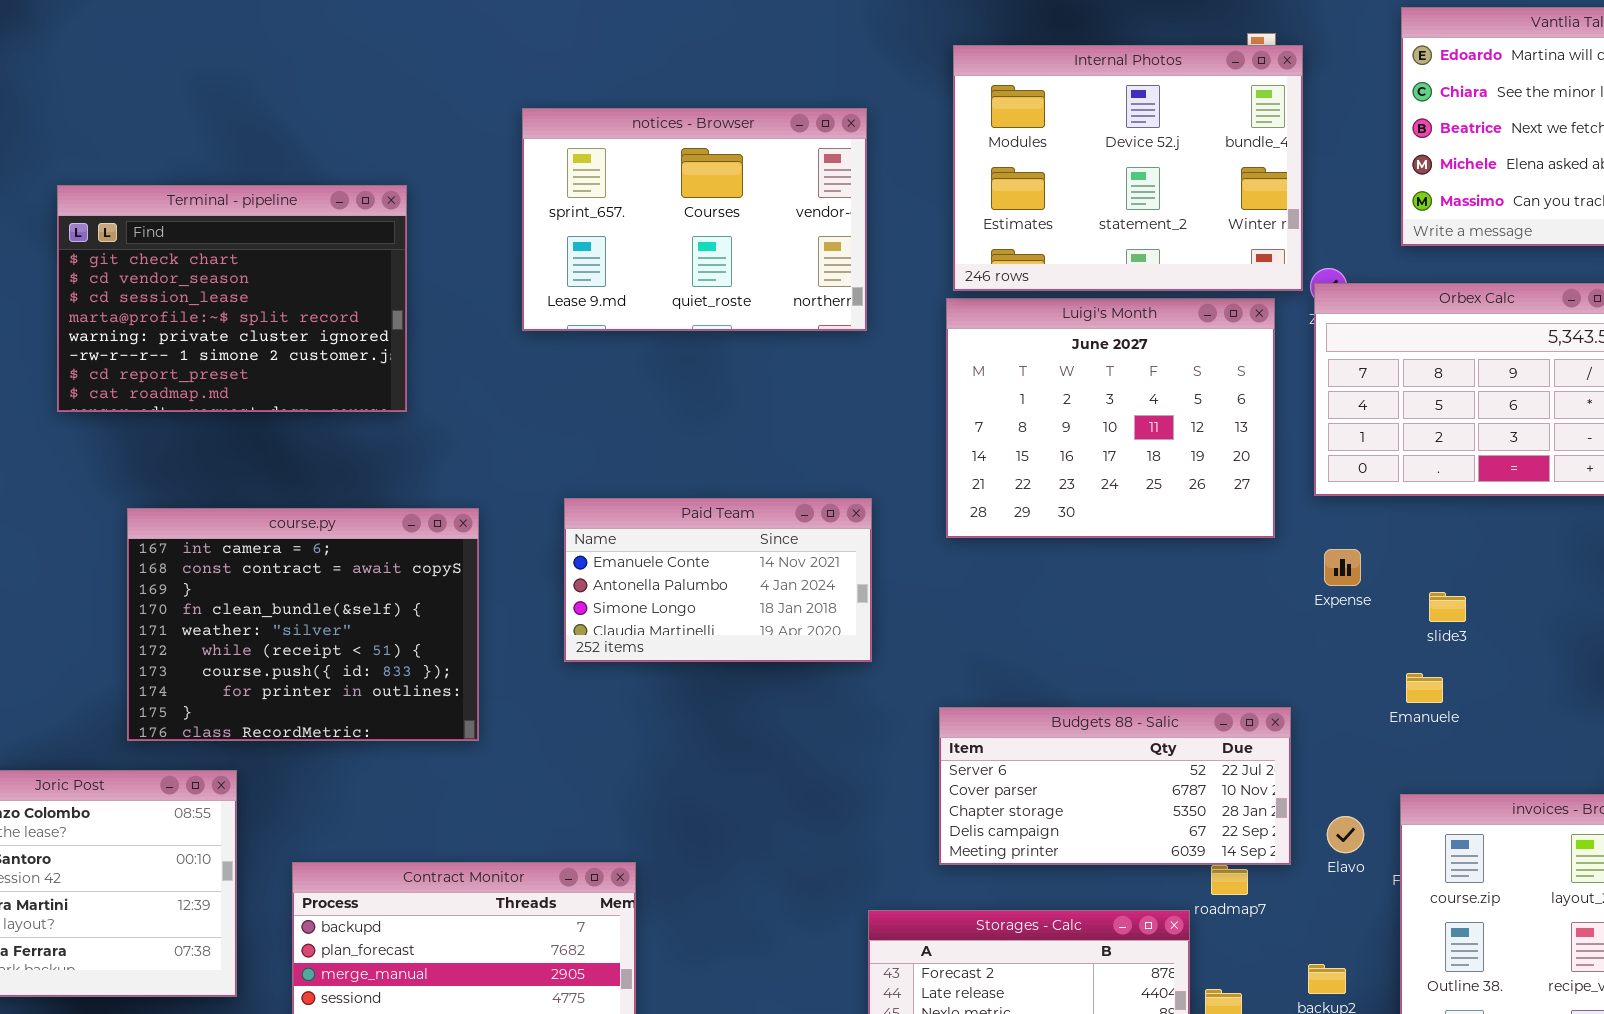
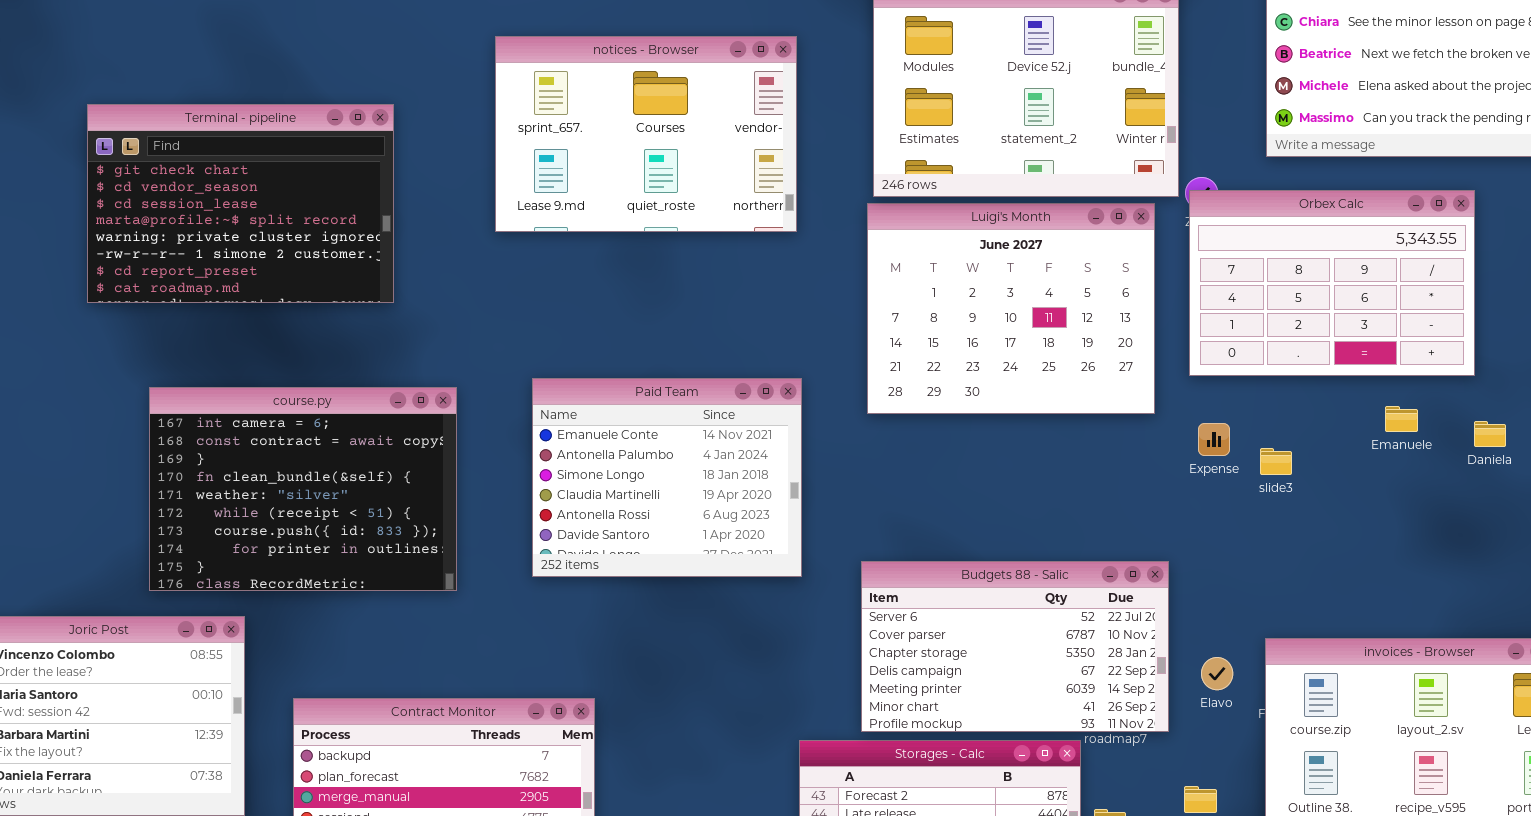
Paid Team: [564,498,872,662] -> [532,378,802,577], resized
slide3: [1429,592,1466,622] -> [1260,448,1292,475], moved
Emanuele: [1406,673,1443,703] -> [1385,406,1418,432], moved
Budgets 88 - Salic: [939,707,1291,865] -> [861,561,1169,732], resized

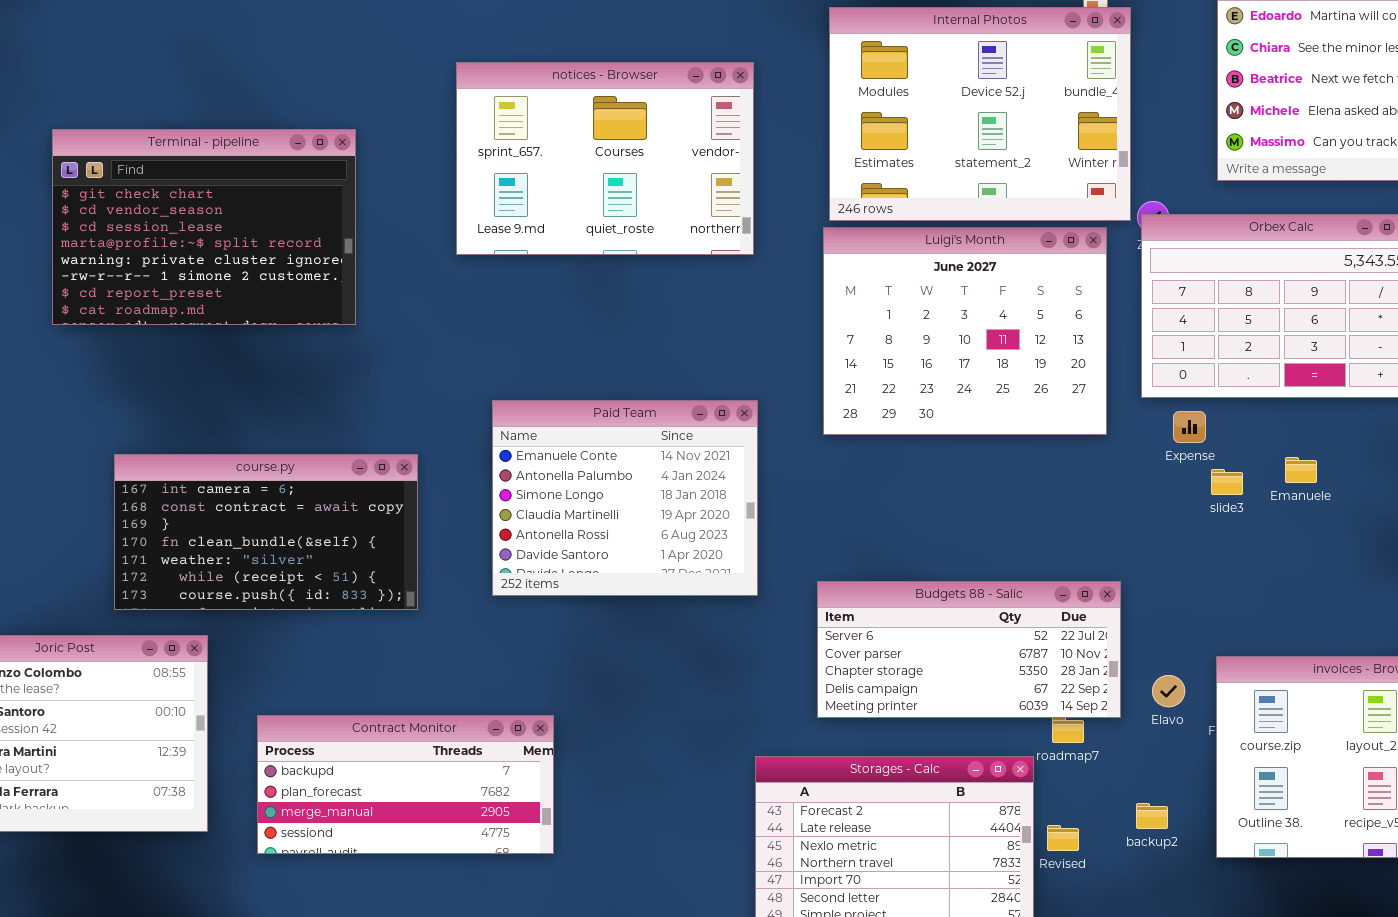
course.py: [149,387,457,591] -> [114,454,418,610], resized
Emanuele: [1385,406,1418,432] -> [1285,457,1317,483], moved
Expense: [1198,423,1230,456] -> [1173,411,1206,443], moved
Budgets 88 - Salic: [861,561,1169,732] -> [817,581,1121,718], resized

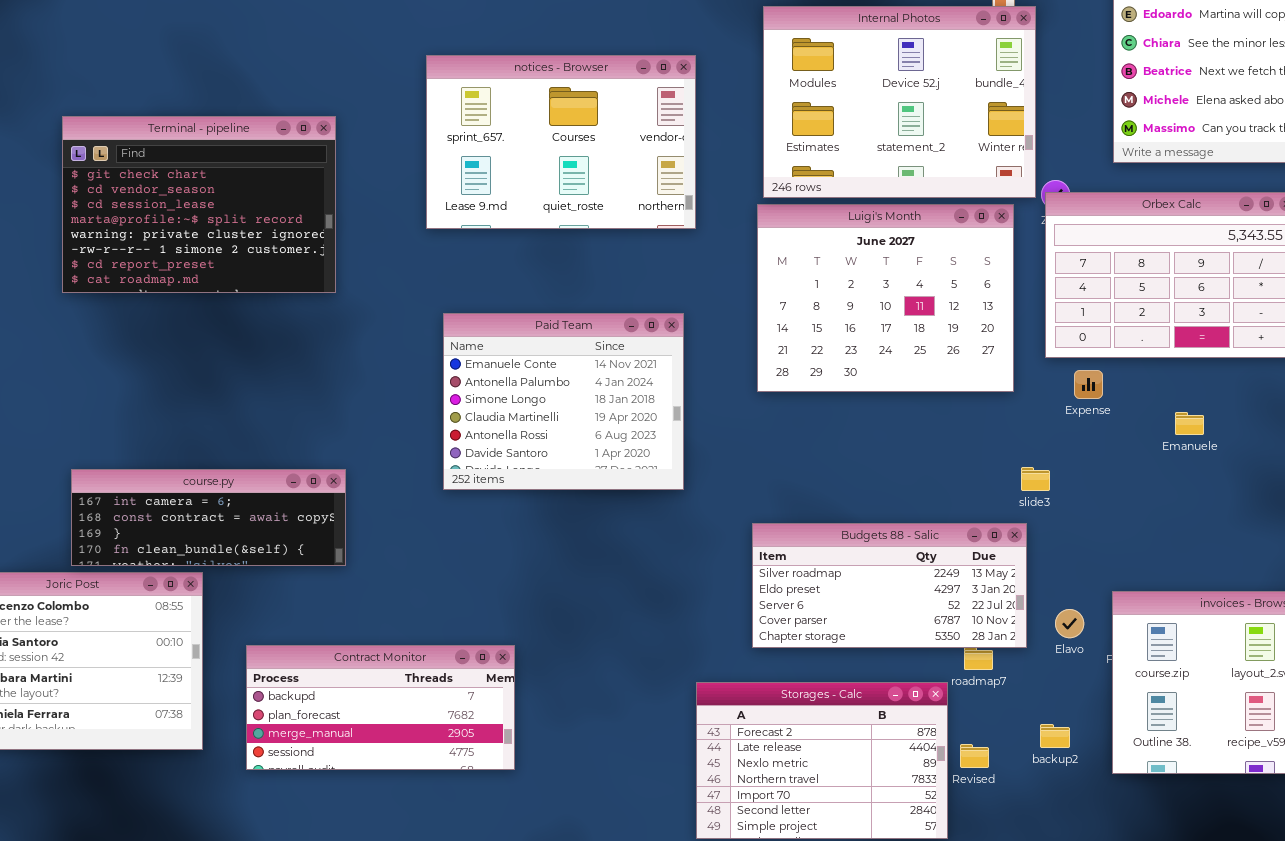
Paid Team: [492,400,758,596] -> [443,313,684,490], moved
course.py: [114,454,418,610] -> [71,469,346,566], moved, resized
slide3: [1211,469,1243,495] -> [1021,467,1050,491], moved
Budgets 88 - Salic: [817,581,1121,718] -> [752,523,1027,648], scrolled up 2 rows

